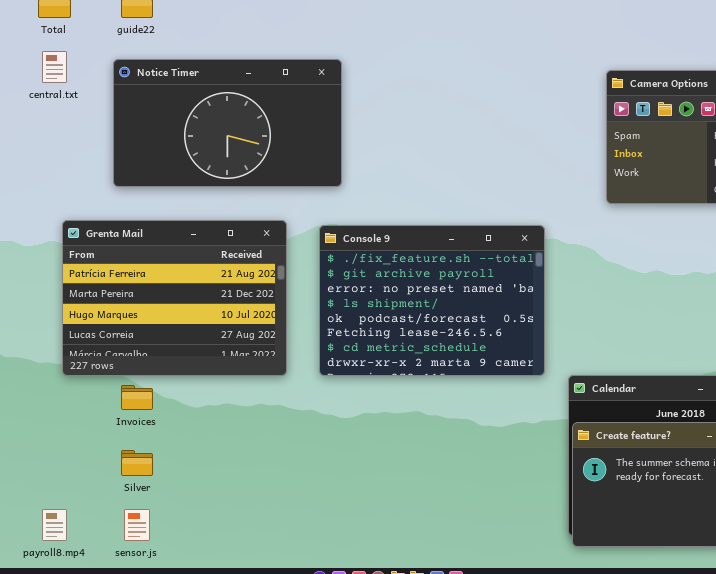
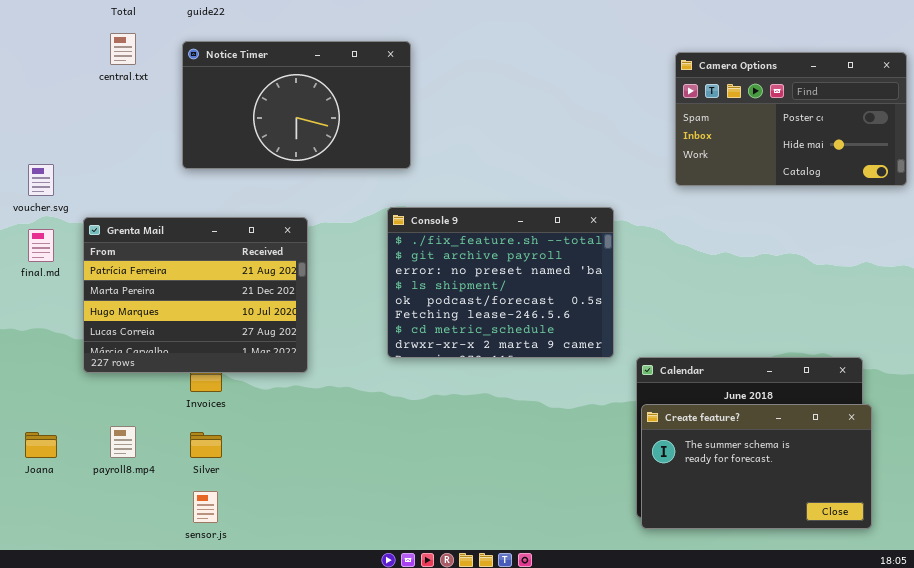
Grenta Mail: [62,220,287,376] -> [83,217,308,373], moved
payroll8.mp4: [42,509,67,541] -> [110,426,136,458], moved

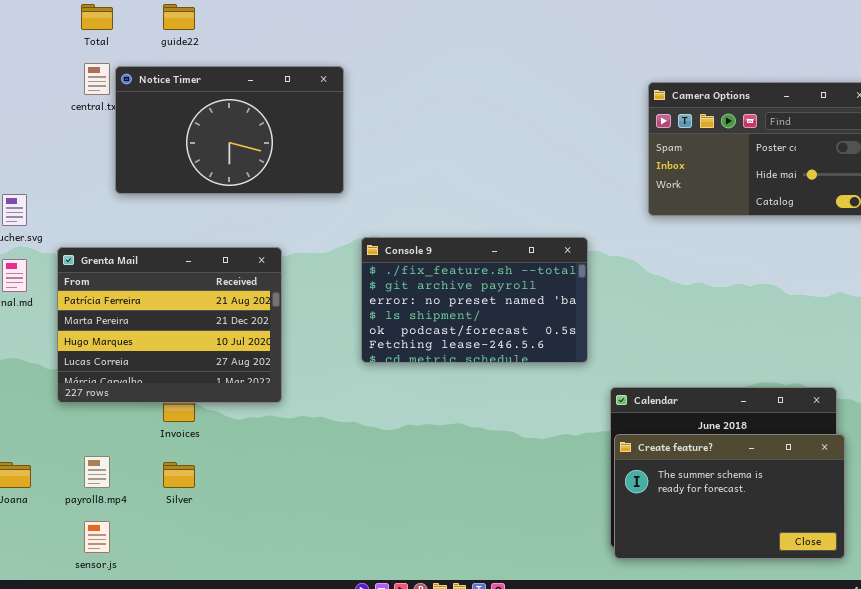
Notice Timer: [182,41,411,169] -> [115,66,344,194], moved
Console 9: [387,207,614,358] -> [361,237,588,363], resized
sensor.js: [193,491,218,523] -> [84,521,110,553], moved

